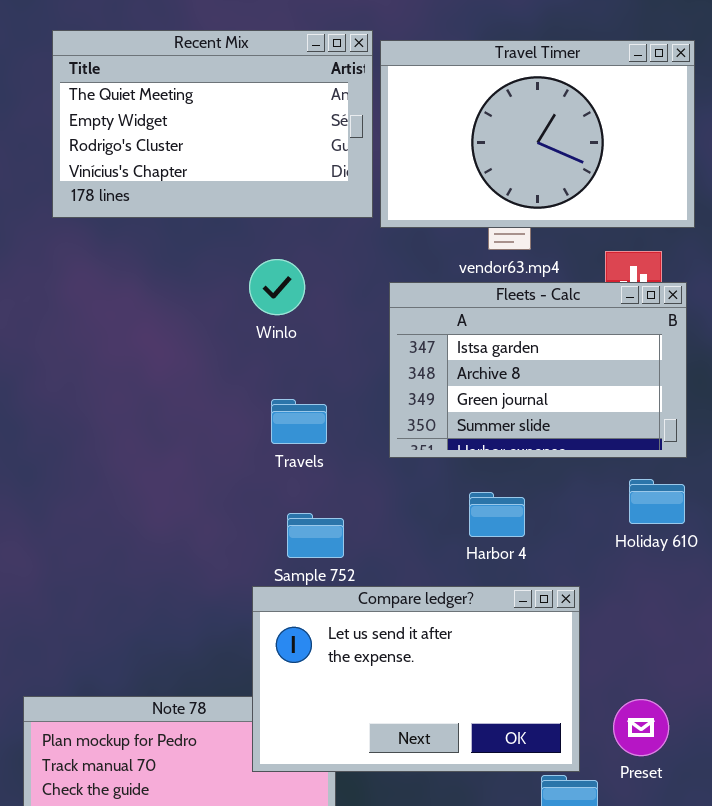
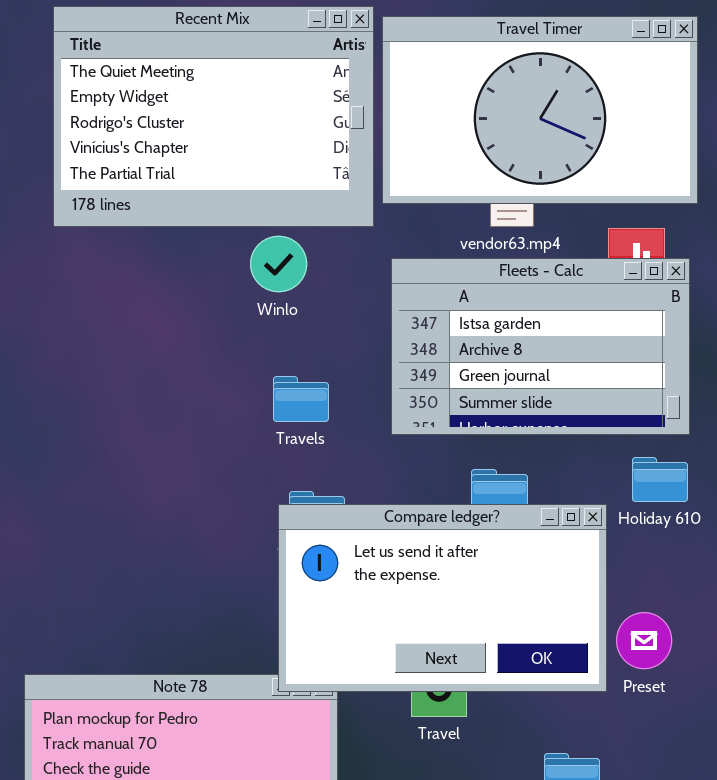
Recent Mix: [52,30,373,218] -> [53,6,374,227], resized
Compare ledger?: [252,586,580,772] -> [278,504,607,692], moved
Preset: [613,699,669,756] -> [616,612,672,669], moved

